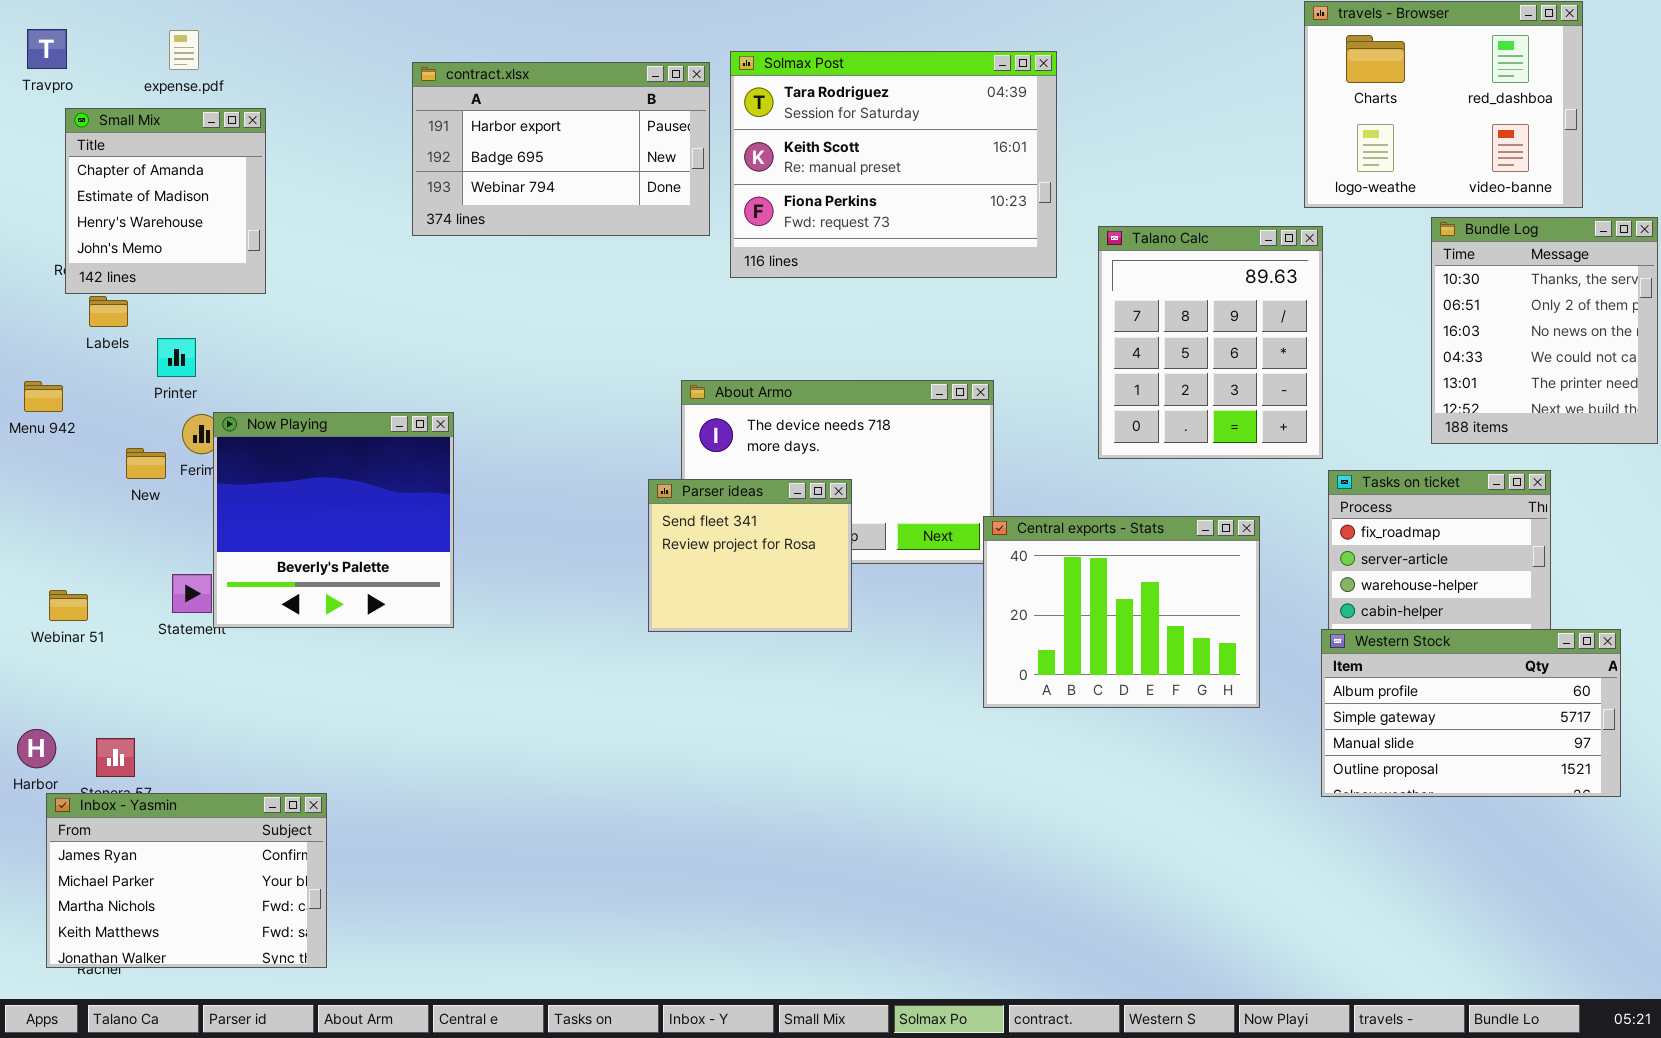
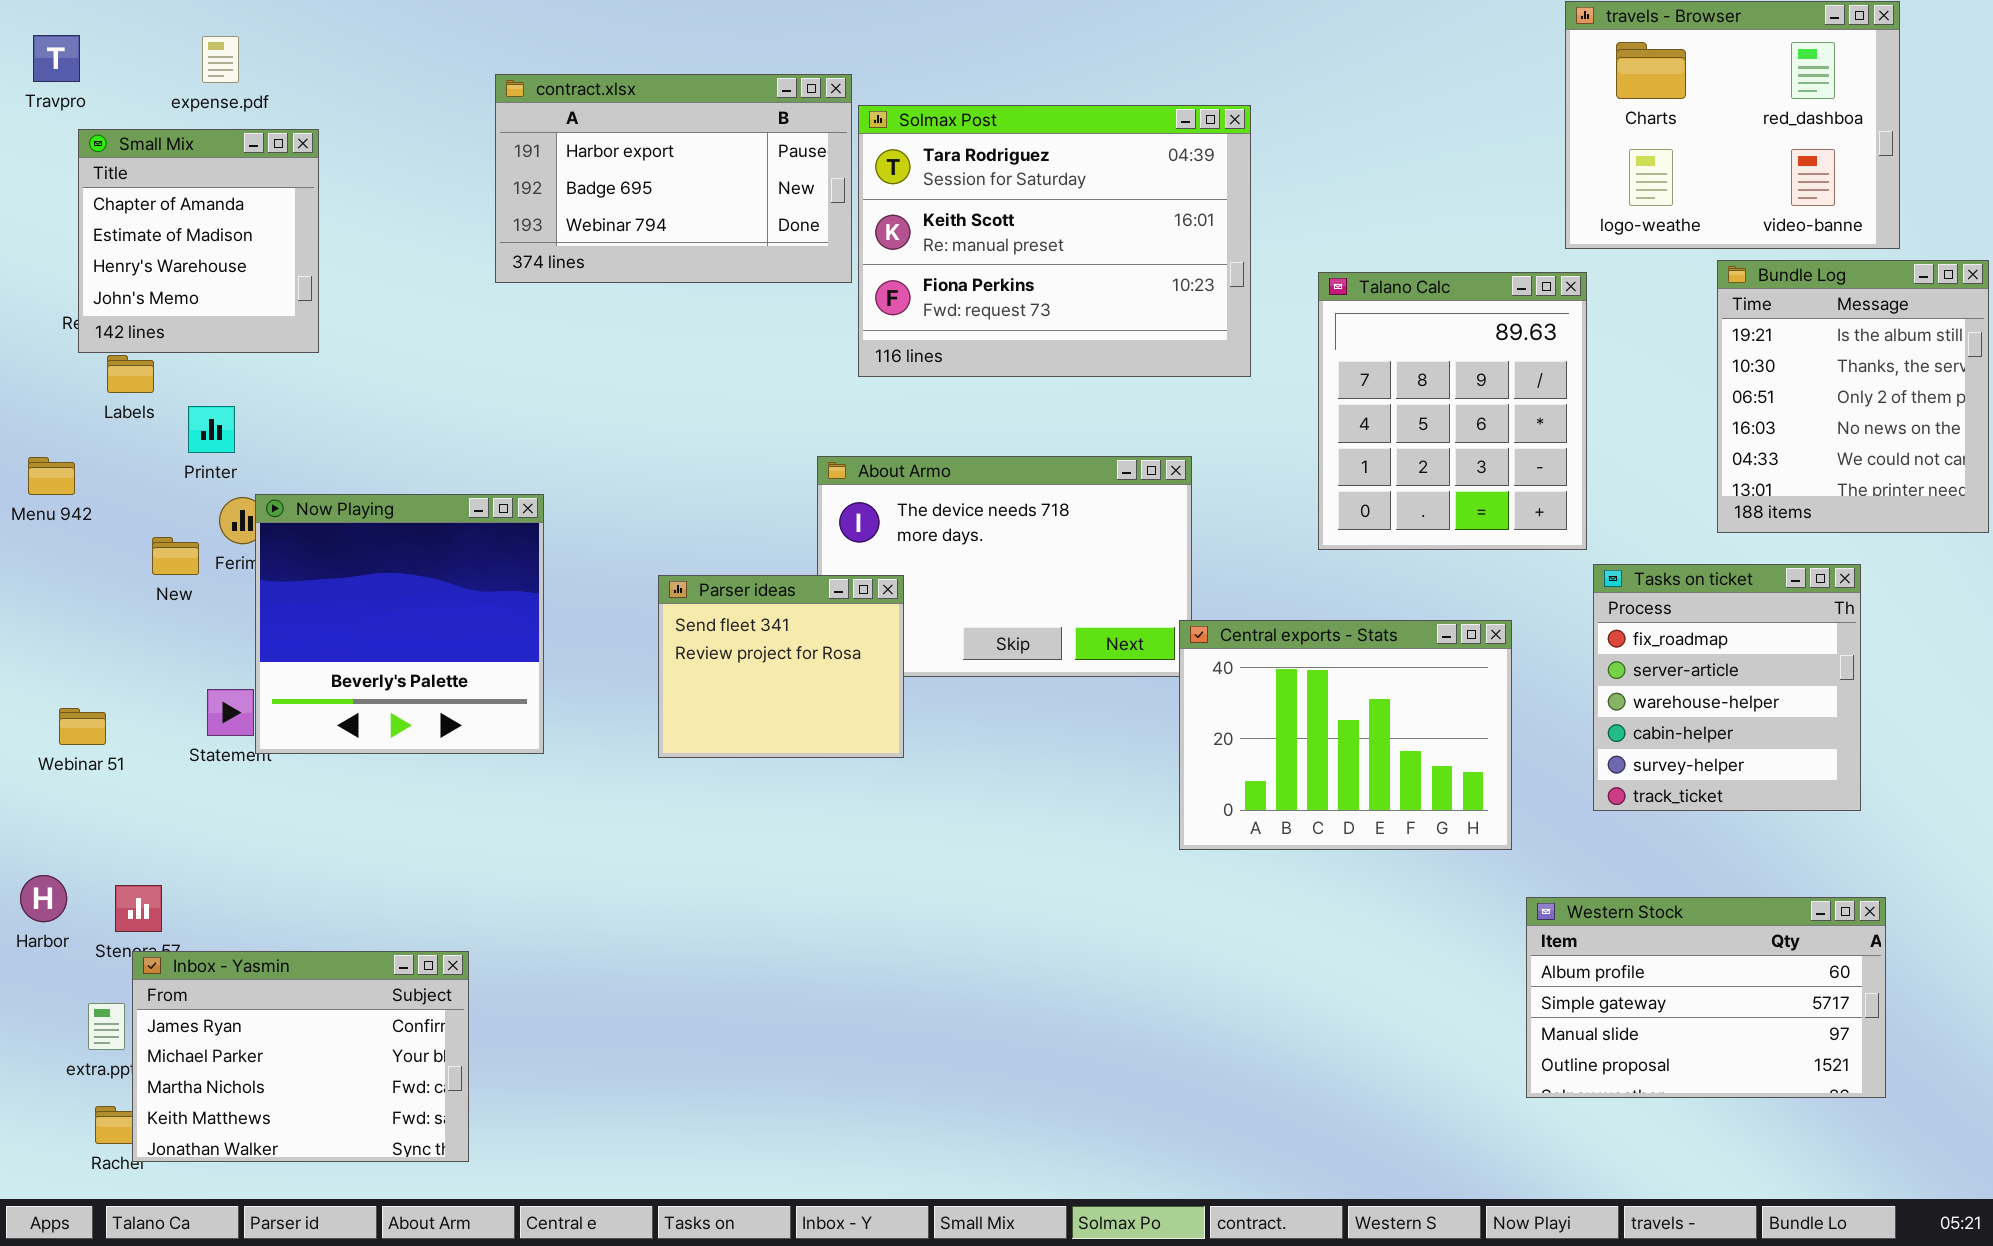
Solmax Post: [730,51,1057,278] -> [858,105,1251,377], moved
Bundle Log: [1431,217,1658,444] -> [1717,260,1989,533], scrolled up 1 row
Parser ideas: [648,479,852,632] -> [658,575,904,758], moved
Western Stock: [1321,629,1621,797] -> [1526,897,1886,1098], moved
Inbox - Yasmin: [46,793,327,968] -> [132,951,469,1162], moved

